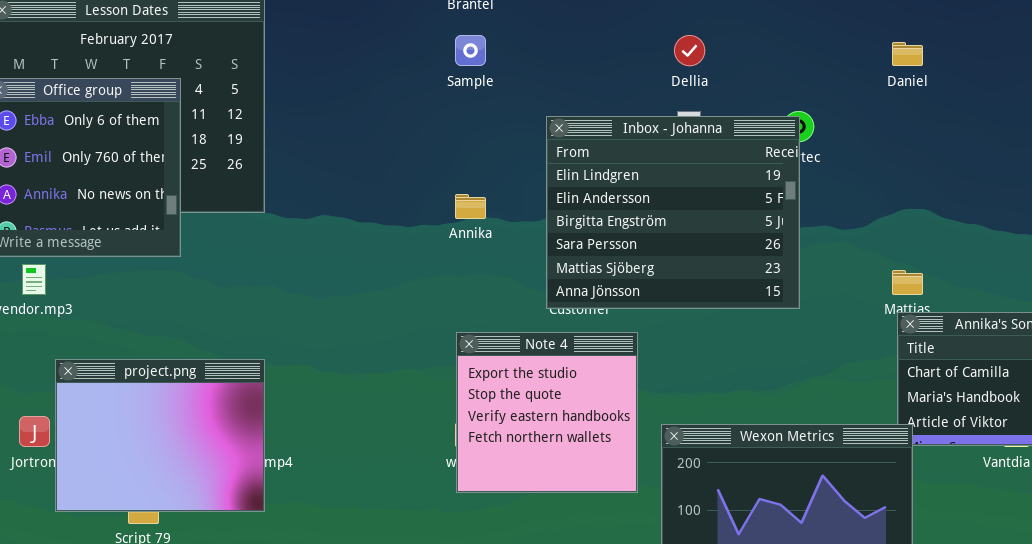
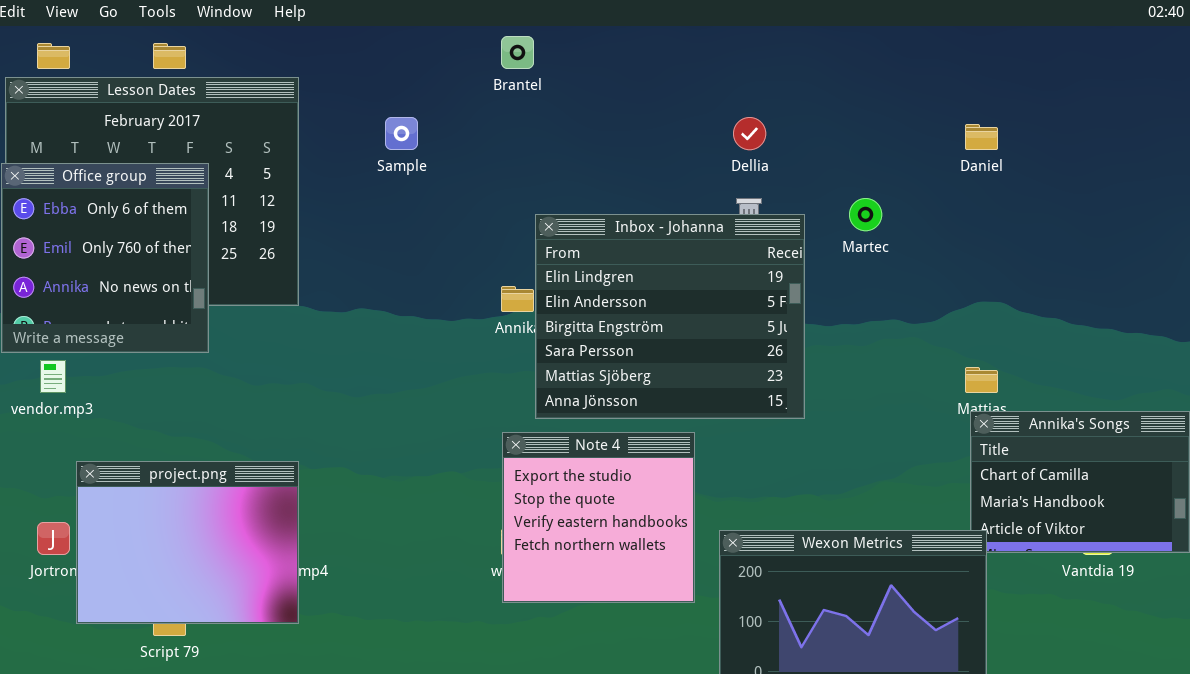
Sample: [455,35,486,66] -> [385,117,418,150], moved
Inbox - Johanna: [546,116,800,309] -> [535,214,805,419], moved

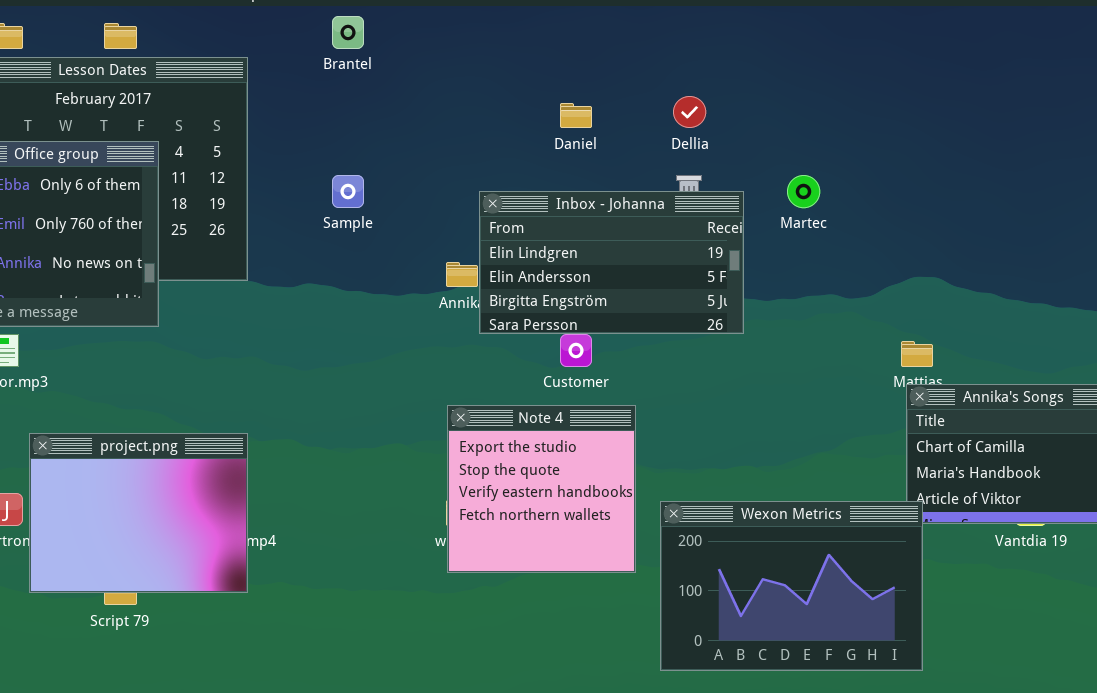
Brantel: [501,36,534,69] -> [332,16,364,49], moved
Sample: [385,117,418,150] -> [332,175,364,208], moved
Daniel: [965,124,998,150] -> [560,103,592,128], moved
Inbox - Johanna: [535,214,805,419] -> [479,191,744,334], resized

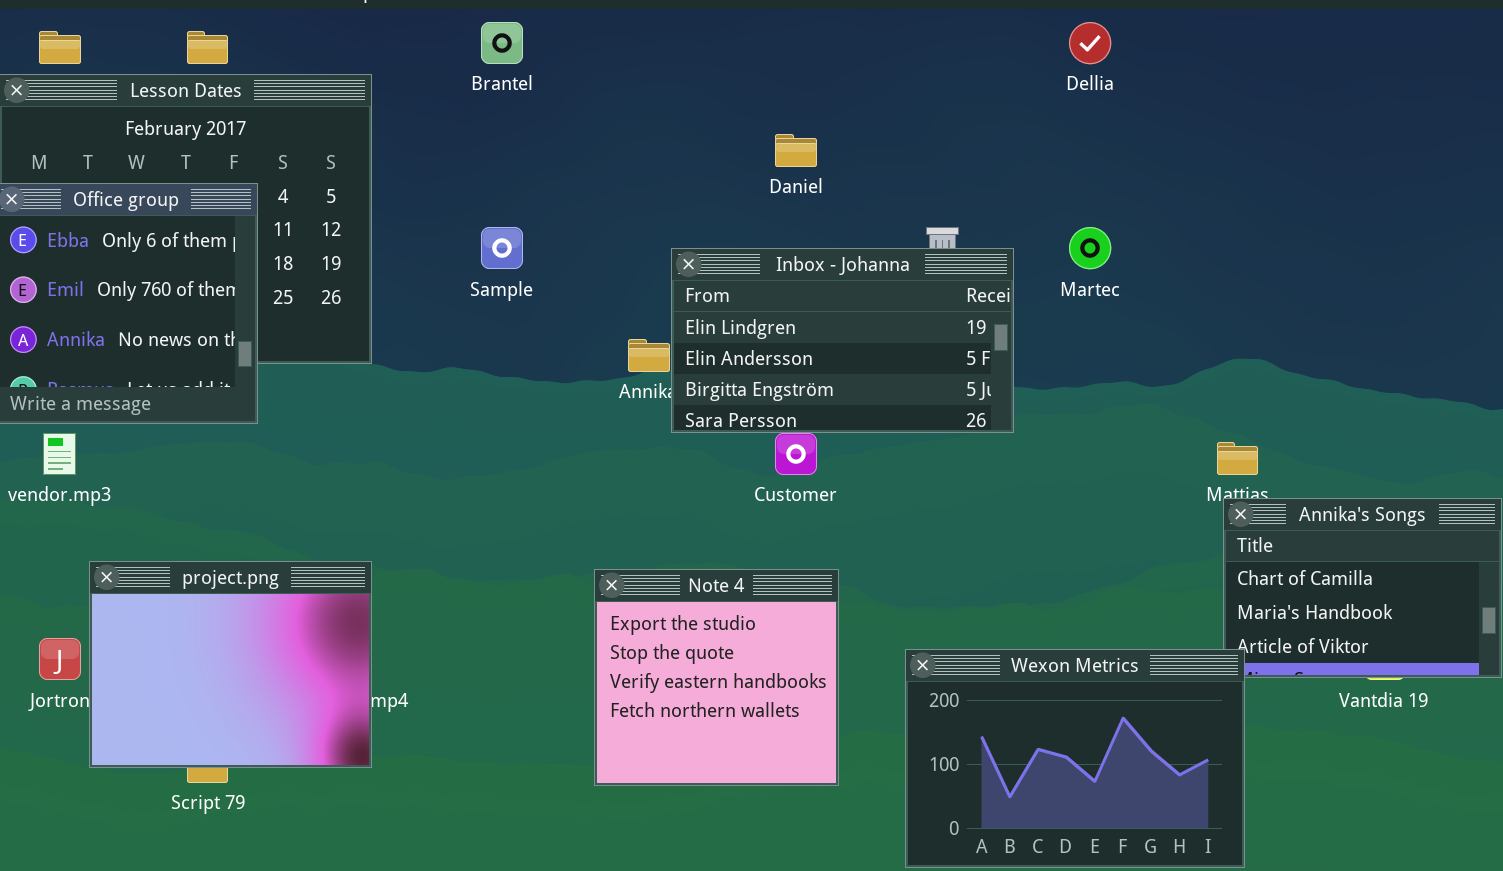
Dellia: [673,96,706,128] -> [1069,22,1111,64], moved
Note 4: [447,405,636,573] -> [594,569,839,786], moved

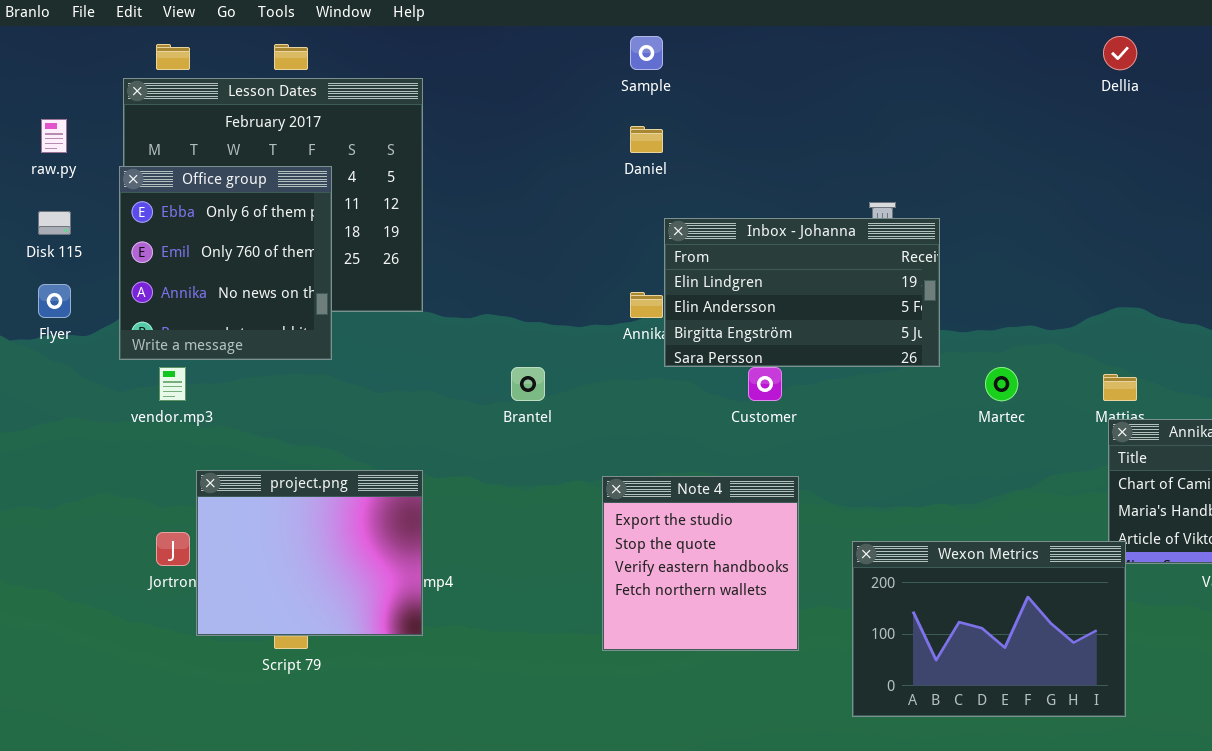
Brantel: [481,22,523,64] -> [511,367,545,401], moved
Dellia: [1069,22,1111,64] -> [1103,36,1137,70], moved
Daniel: [775,134,817,167] -> [630,126,663,153], moved
Sample: [481,227,523,269] -> [630,36,663,70], moved
Martec: [1069,227,1111,269] -> [985,367,1018,401], moved

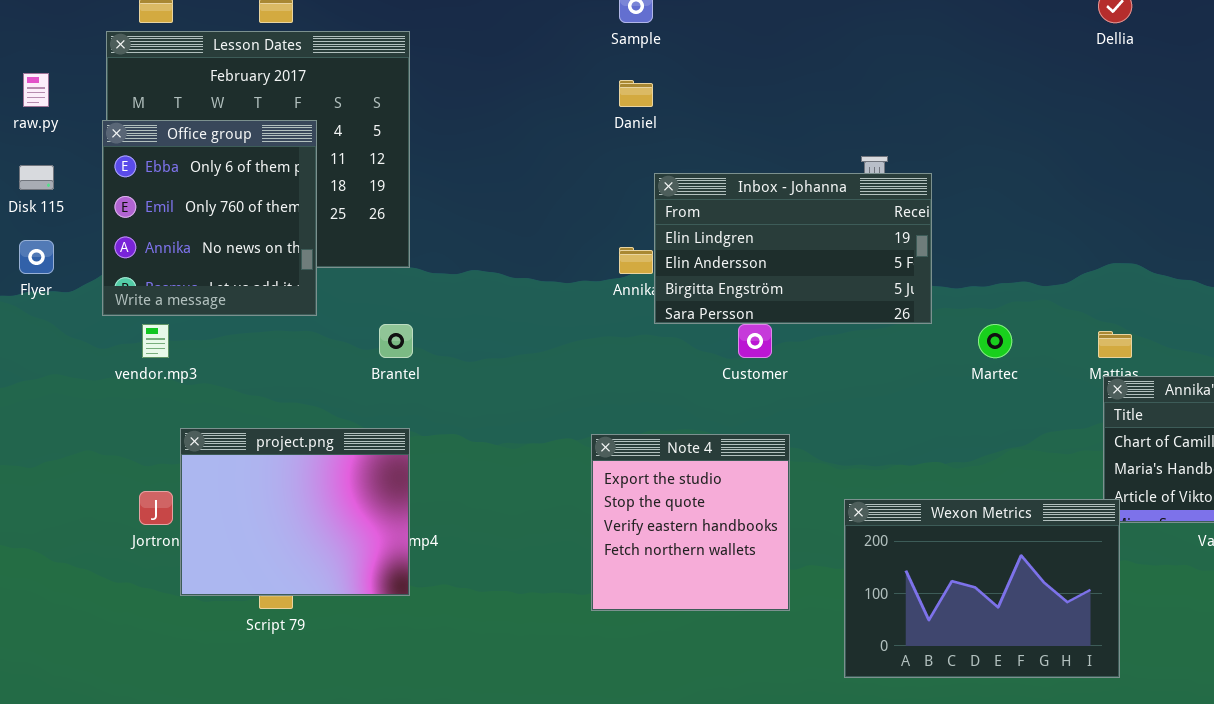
Brantel: [511,367,545,401] -> [379,324,413,358], moved

